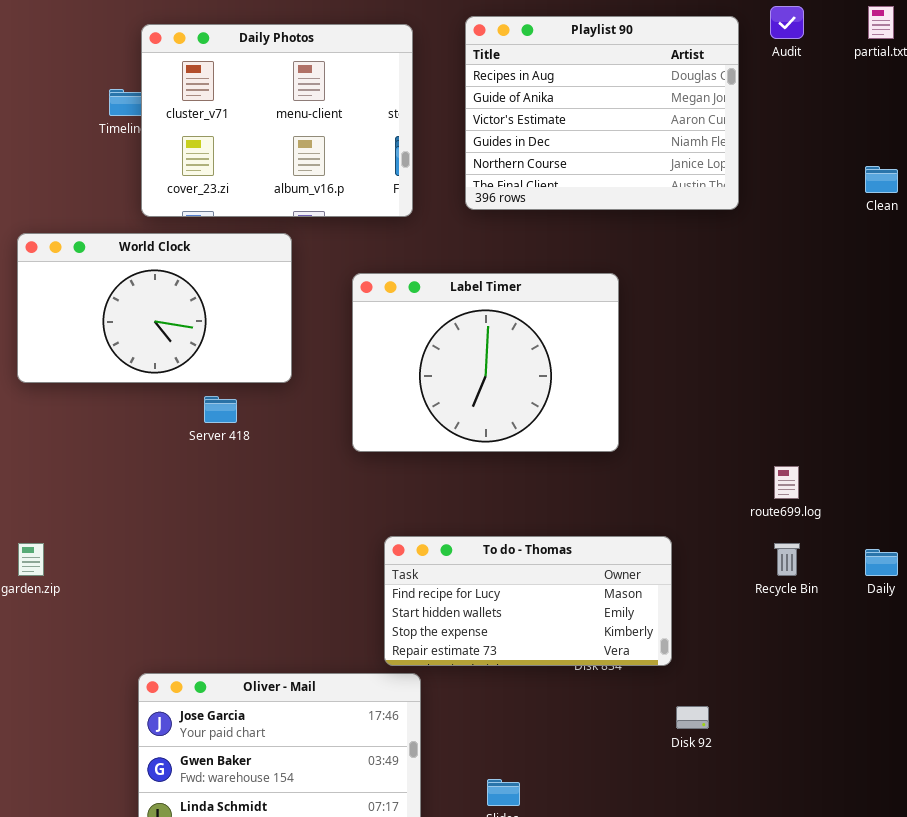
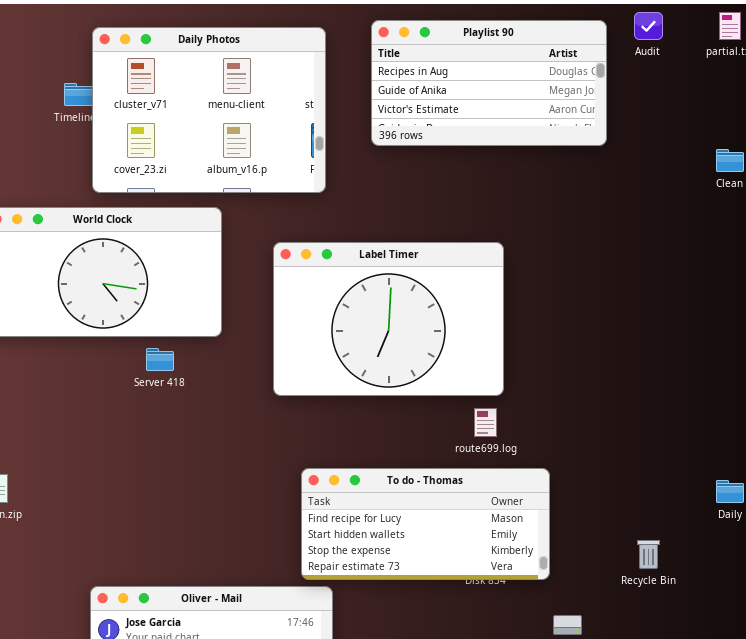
Playlist 90: [465,16,739,210] -> [371,20,607,146], resized
route699.log: [774,466,799,499] -> [474,408,497,437], moved
Recycle Bin: [774,543,800,576] -> [637,540,660,569], moved

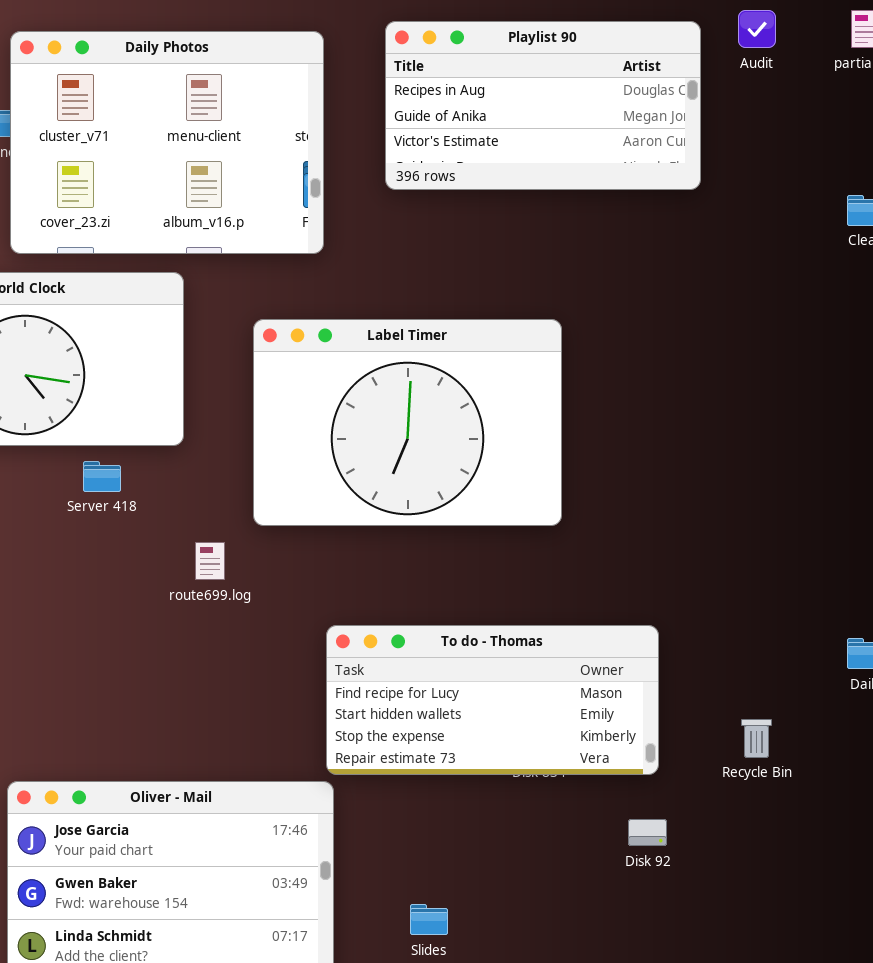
route699.log: [474,408,497,437] -> [195,542,225,580], moved
To do - Thomas: [301,468,550,580] -> [326,625,659,775], moved

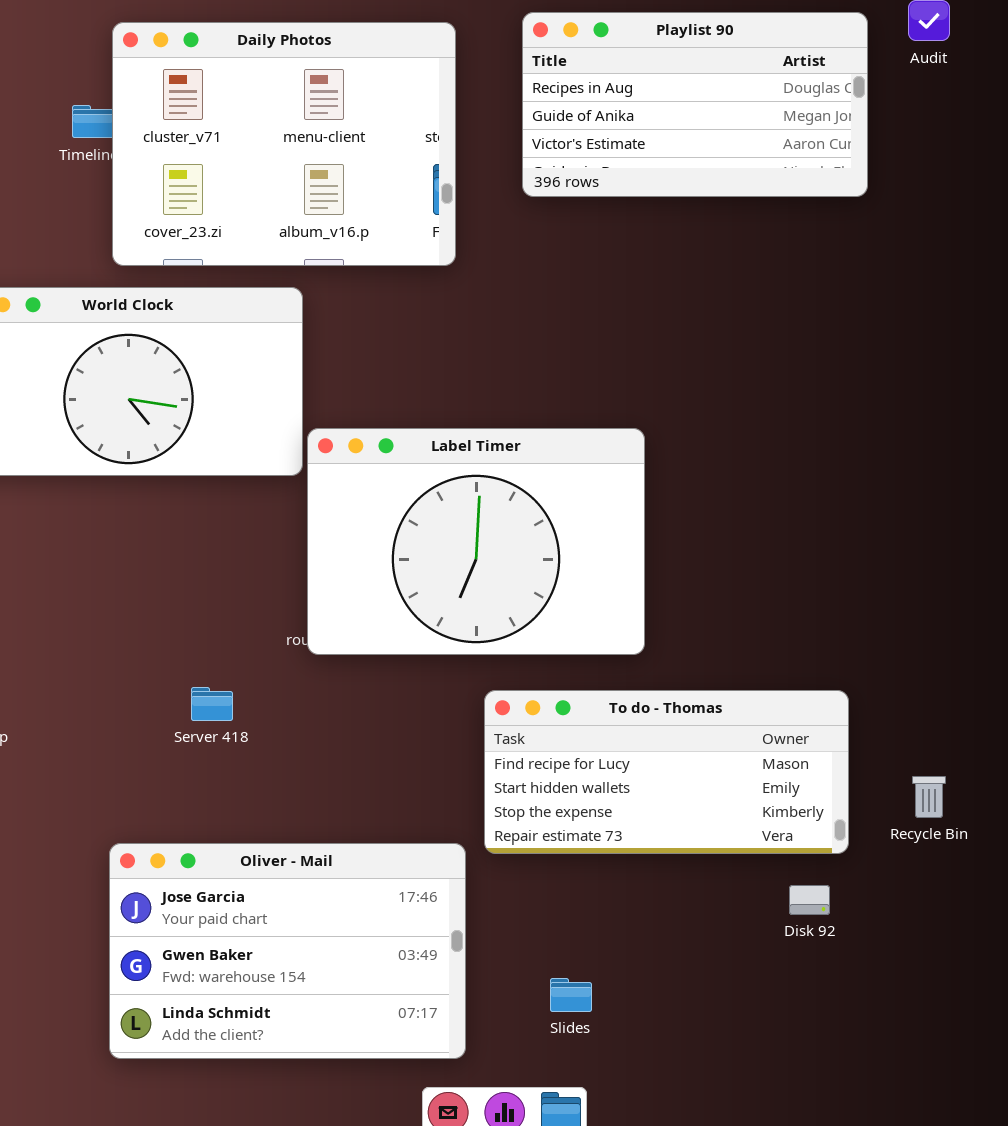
Label Timer: [253,319,562,526] -> [307,428,645,655], moved
Server 418: [83,461,121,492] -> [191,687,233,721], moved
To do - Thomas: [326,625,659,775] -> [484,690,849,854], moved

